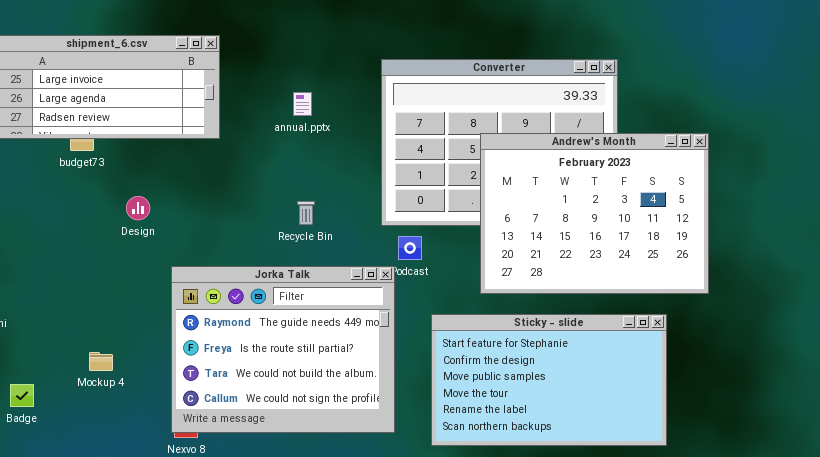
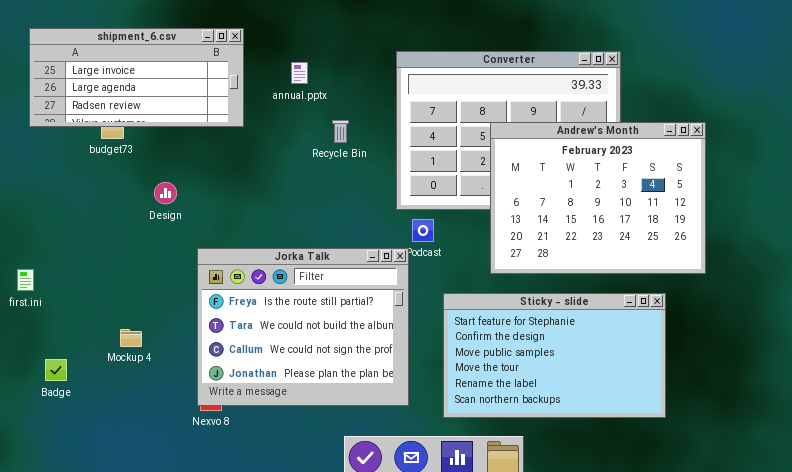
annual.pptx: [293,92,312,116] -> [291,62,308,84], moved
Recycle Bin: [297,201,315,225] -> [332,120,349,143], moved
Jorka Talk: [171,266,395,433] -> [197,248,409,406], scrolled down 1 row

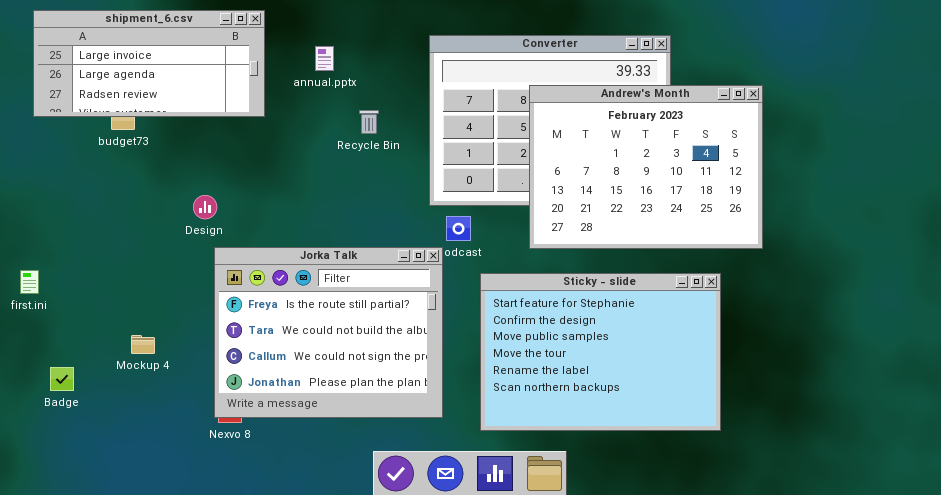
Andrew's Month: [490,122,706,274] -> [529,85,763,249], moved
Design: [154,182,177,204] -> [193,195,217,219], moved
Sticky - slide: [443,293,666,418] -> [480,273,721,431], resized

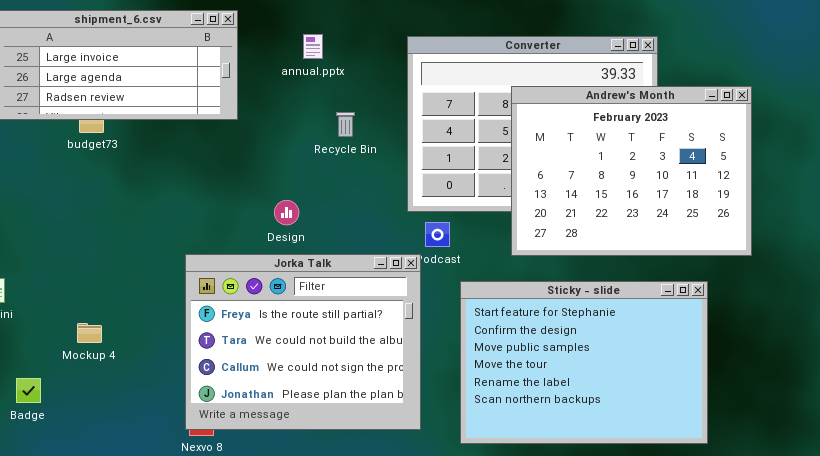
annual.pptx: [315,46,334,71] -> [303,34,323,59], moved
Design: [193,195,217,219] -> [274,200,299,225], moved
Mockup 4: [131,335,155,354] -> [77,323,102,343], moved

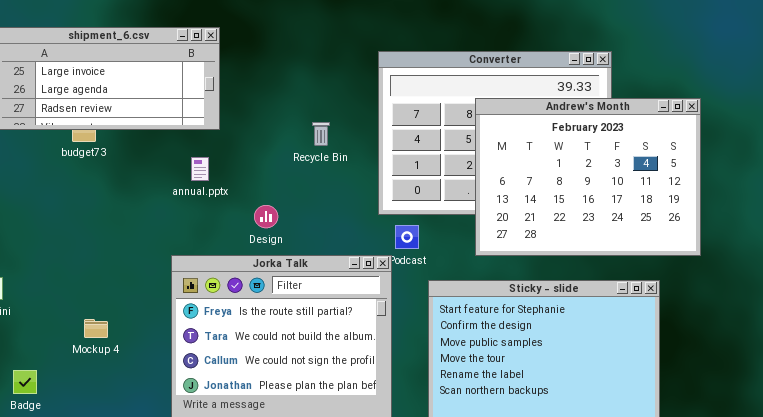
annual.pptx: [303,34,323,59] -> [191,157,209,181], moved
Mockup 4: [77,323,102,343] -> [84,319,108,338], moved

